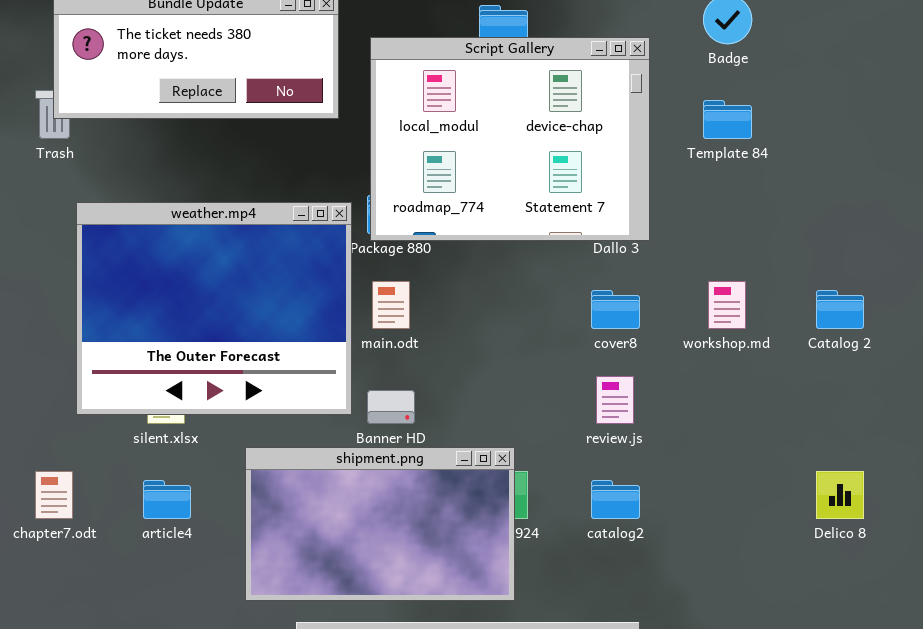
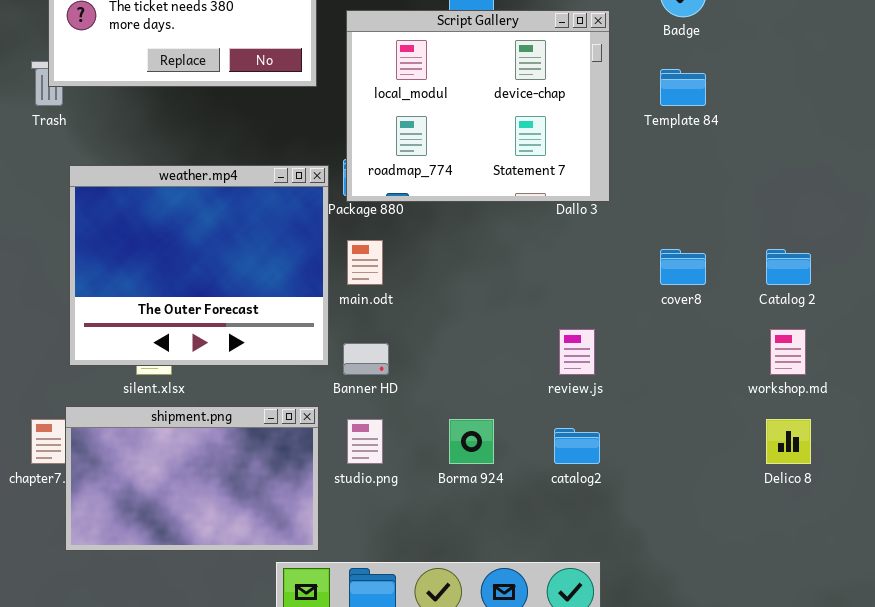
workshop.md: [708,281,746,329] -> [770,329,806,375], moved
cover8: [591,290,640,329] -> [660,249,706,285], moved
shipment.png: [245,447,515,601] -> [65,406,319,551], moved

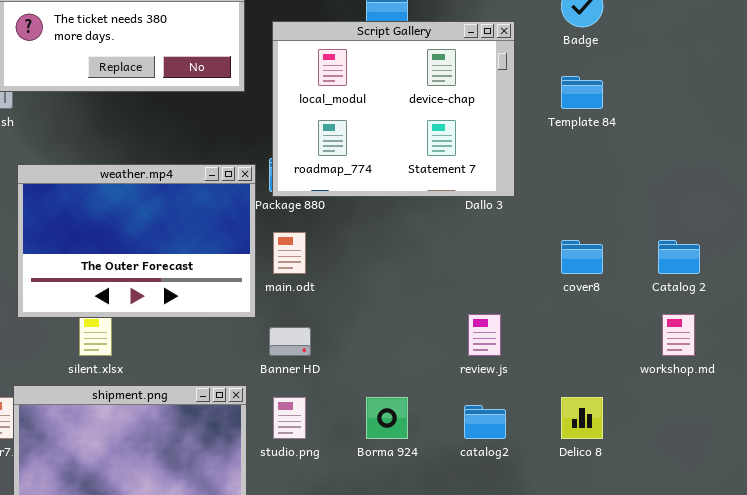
weather.mp4: [69,165,329,366] -> [17,164,256,318], resized
Delico 8: [766,419,811,464] -> [561,397,603,439], moved

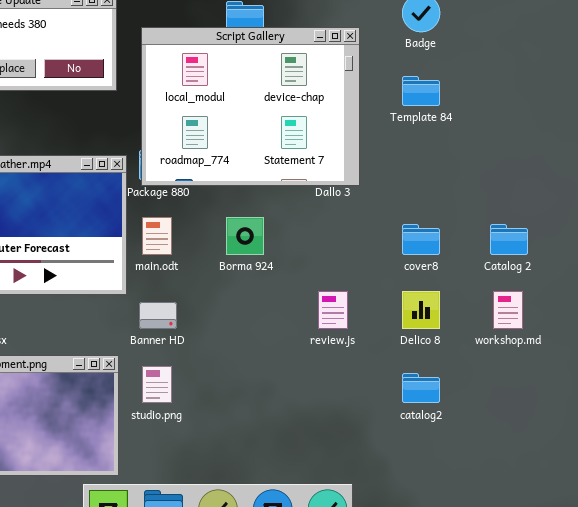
Borma 924: [366,397,408,439] -> [226,217,264,255], moved
Delico 8: [561,397,603,439] -> [402,291,440,329], moved
catalog2: [464,405,506,439] -> [402,373,440,403], moved

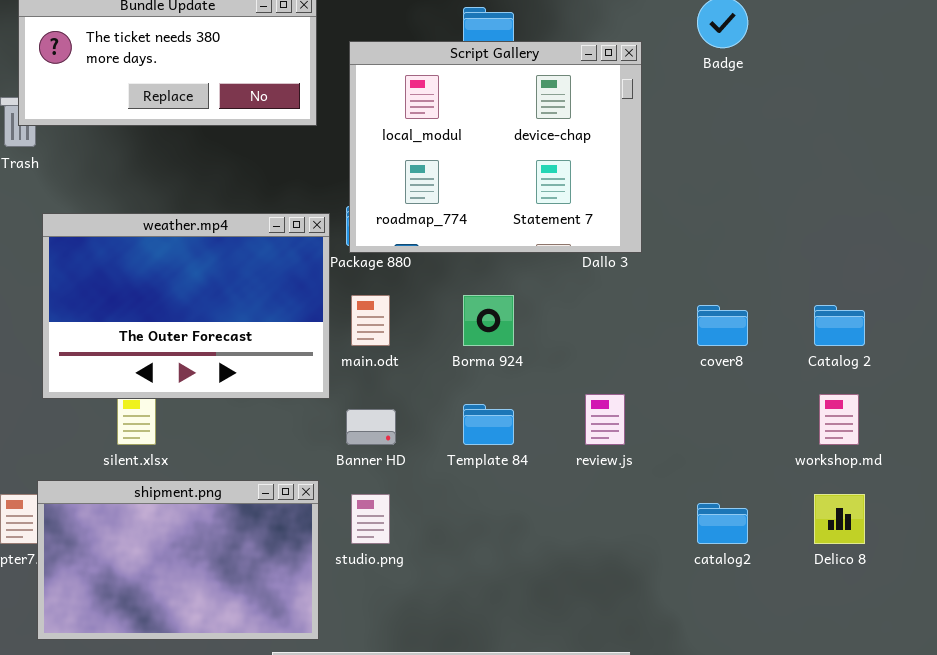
Template 84: [402,76,440,106] -> [463,404,514,445], moved
Delico 8: [402,291,440,329] -> [814,494,865,544], moved

